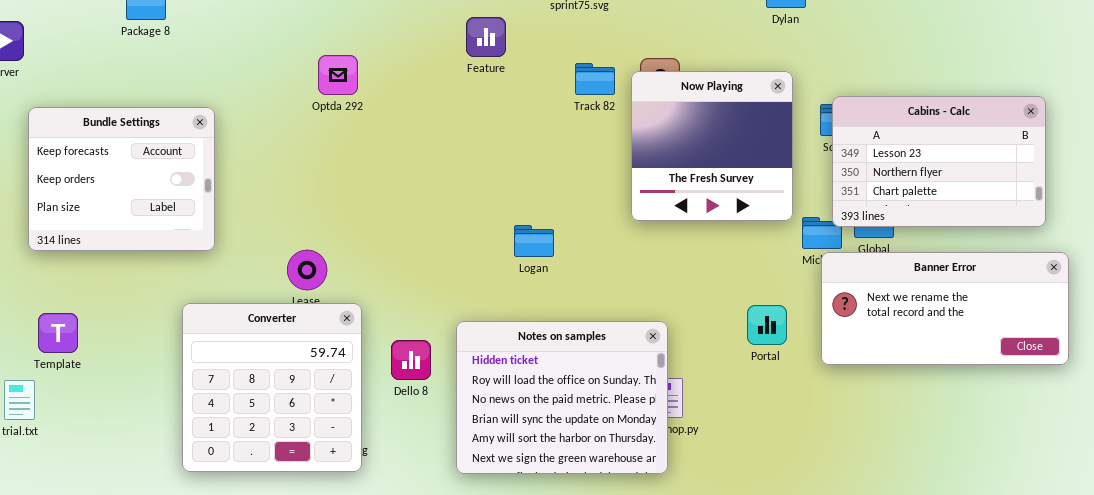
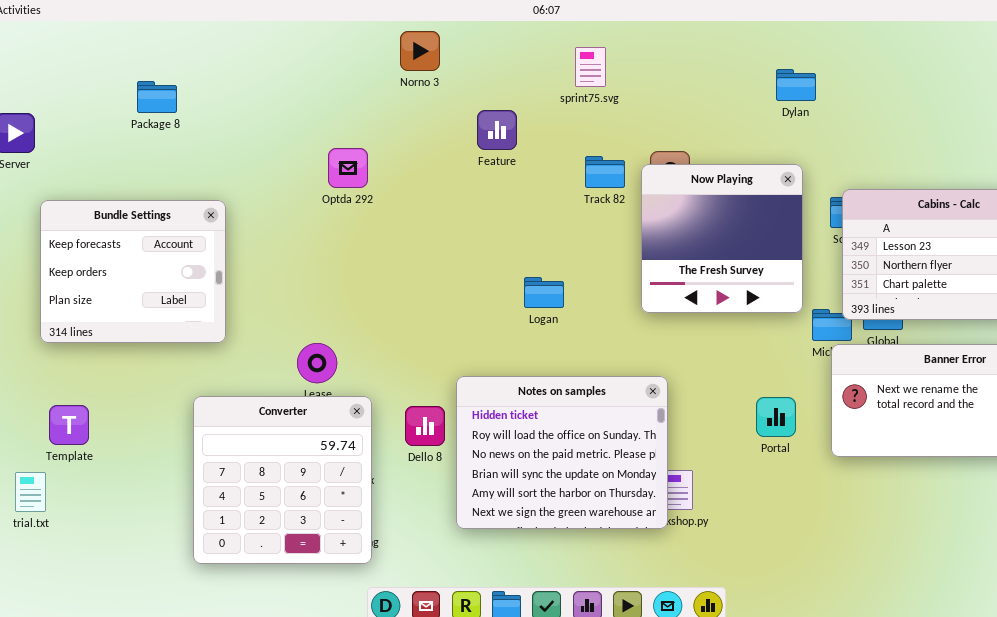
Logan: [514,225,554,257] -> [524,277,564,308], moved
Notes on samples: [456,321,668,474] -> [456,376,668,529], moved
Dello 8: [391,340,431,380] -> [405,406,445,446], moved

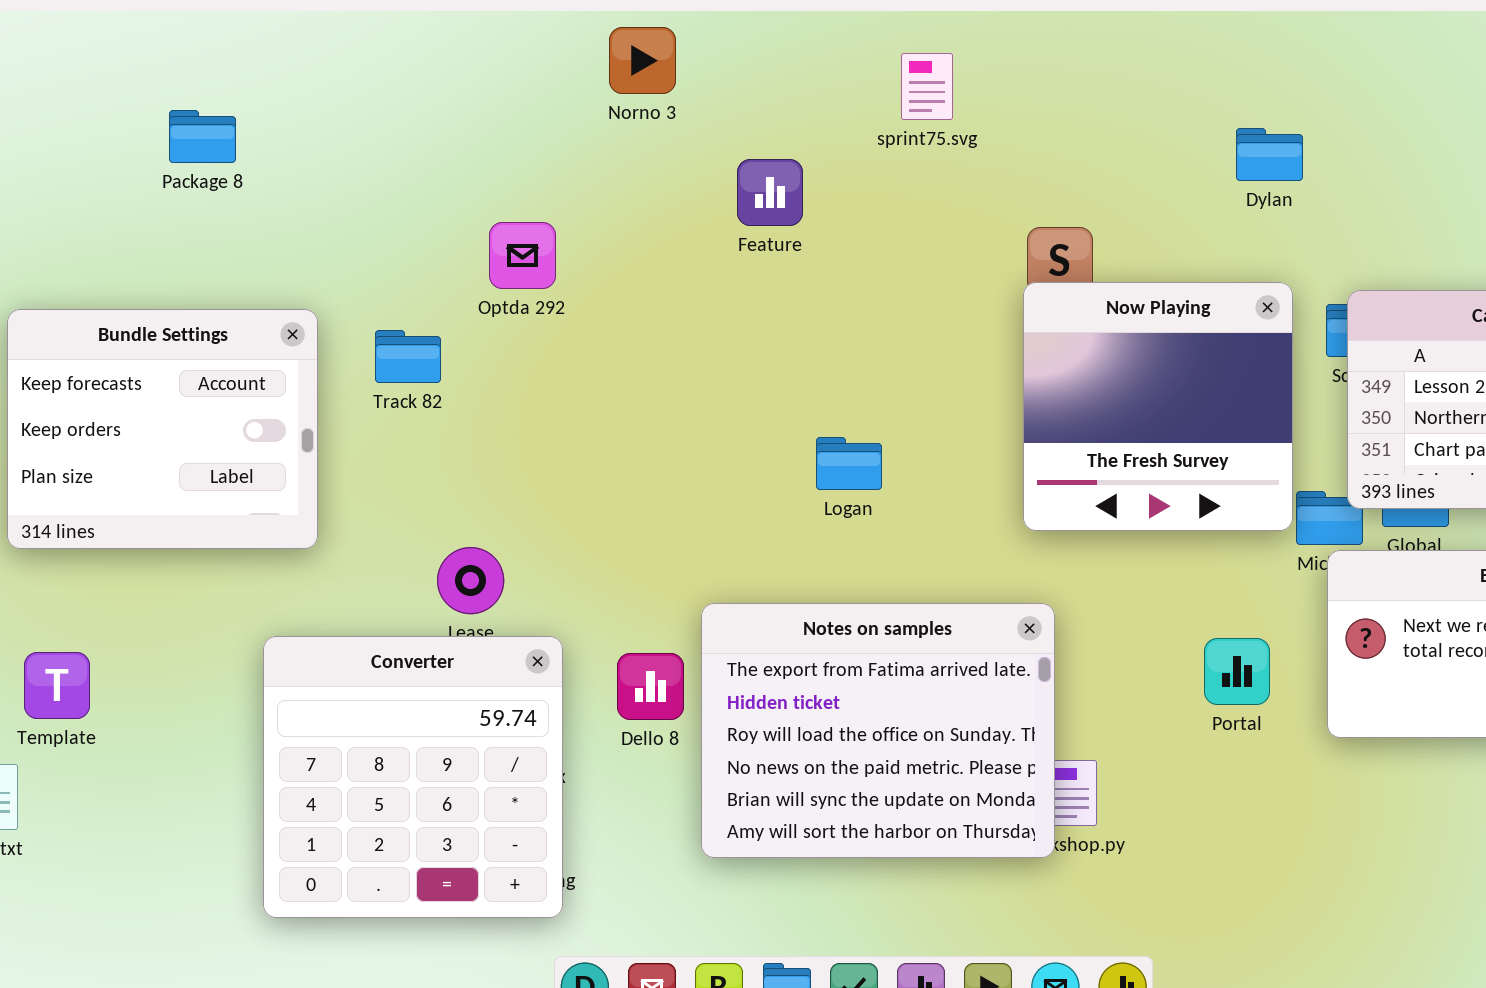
Dylan: [776,69,816,101] -> [1236,128,1303,181], moved
Track 82: [585,156,625,188] -> [375,330,441,383], moved
Now Playing: [641,164,803,313] -> [1023,282,1293,531], moved
Notes on samples: [456,376,668,529] -> [701,603,1055,858], scrolled up 1 row

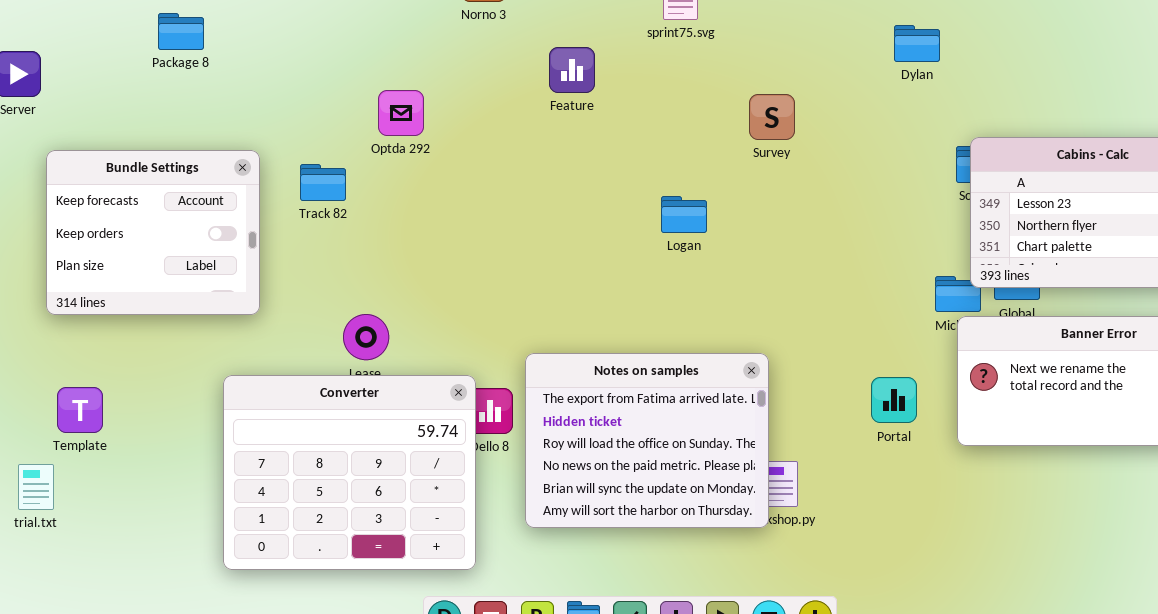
Now Playing: [1023,282,1293,531] -> none, closed
Logan: [816,437,882,490] -> [661,196,707,233], moved
Converter: [263,636,563,918] -> [223,375,476,570], resized

